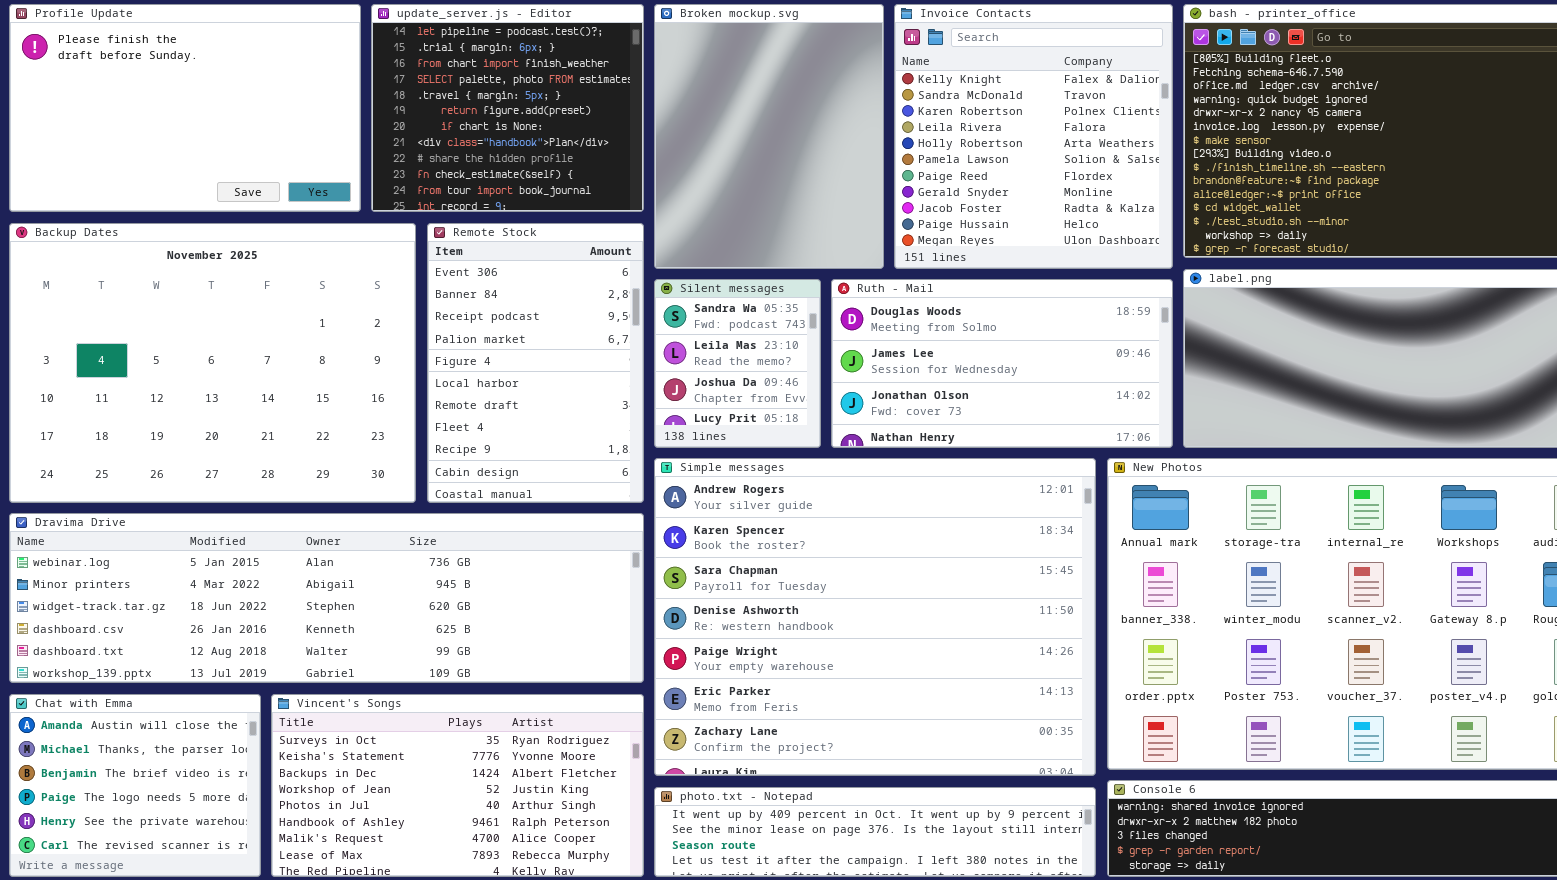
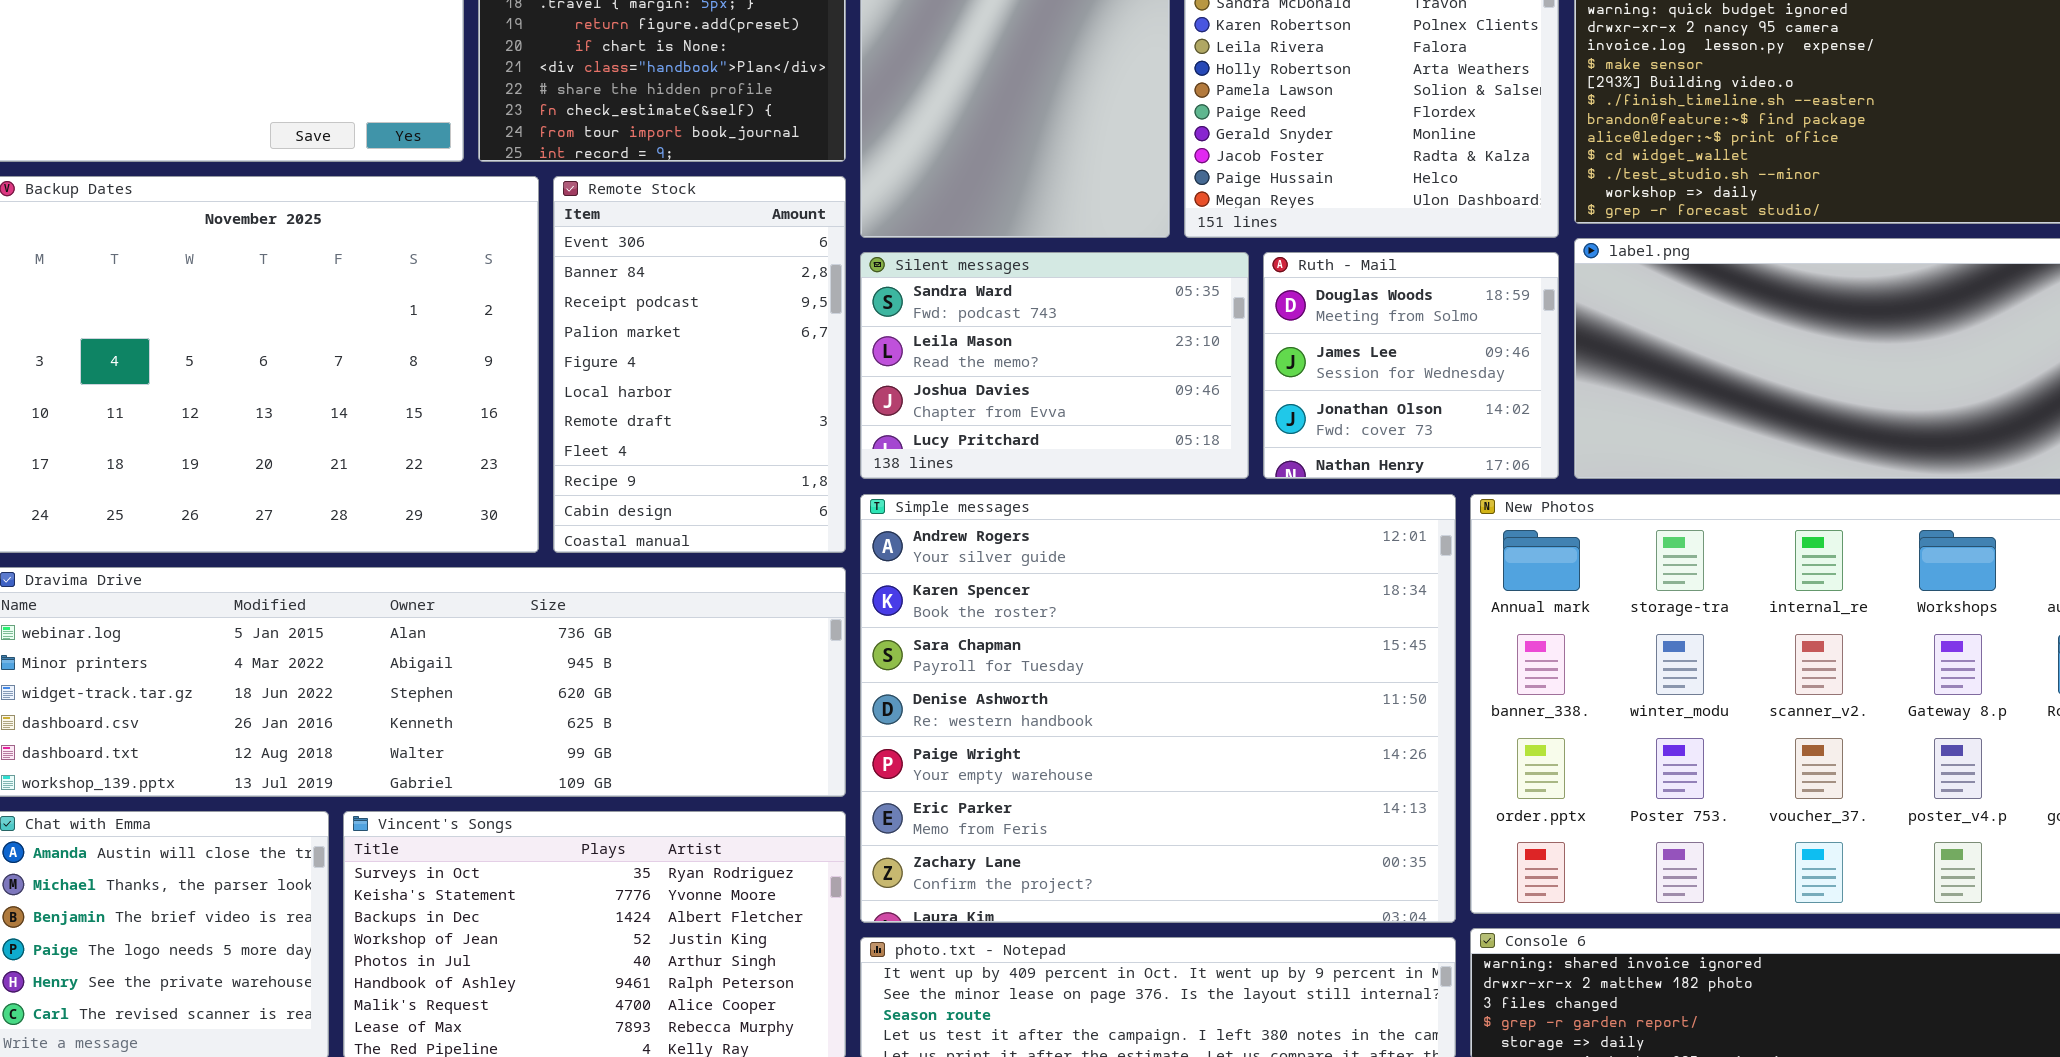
Silent messages: [654,279,821,448] -> [860,252,1249,479], resized
Ruth - Mail: [831,279,1173,448] -> [1263,252,1559,479], resized

